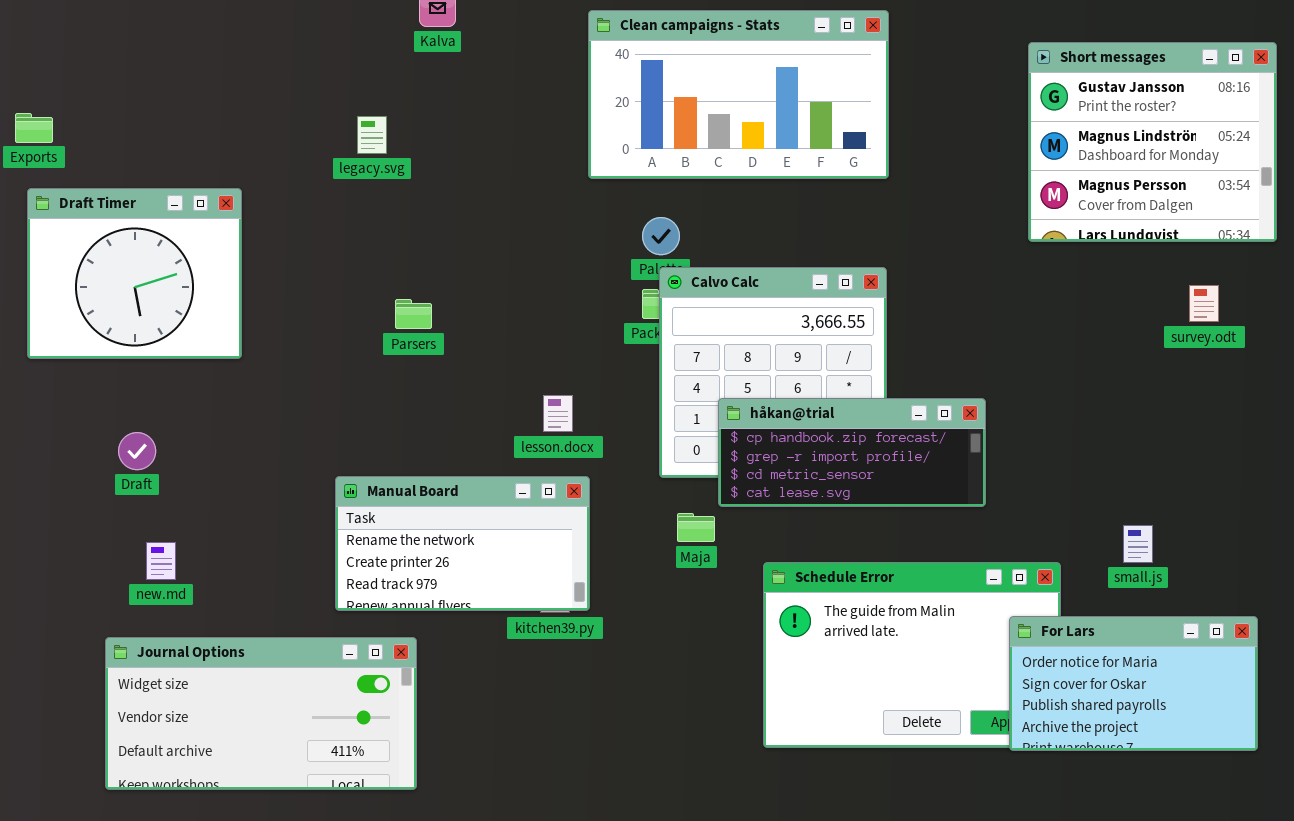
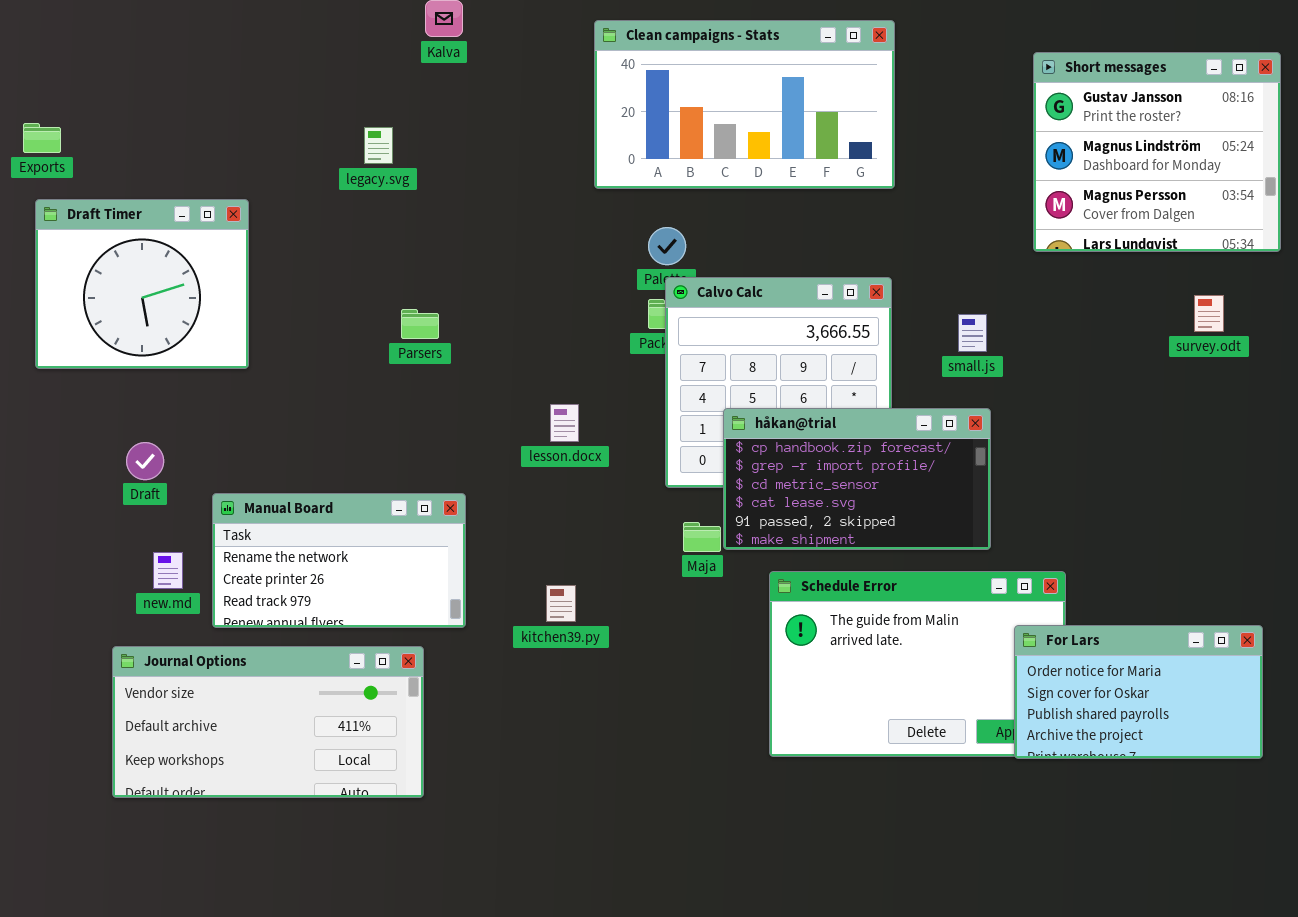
håkan@trial: [718,398,986,507] -> [723,408,991,550], resized
Manual Board: [335,476,590,611] -> [212,493,466,628], moved
small.js: [1123,525,1153,563] -> [958,314,987,352], moved
Journal Options: [105,637,417,790] -> [112,646,424,798], scrolled down 1 row

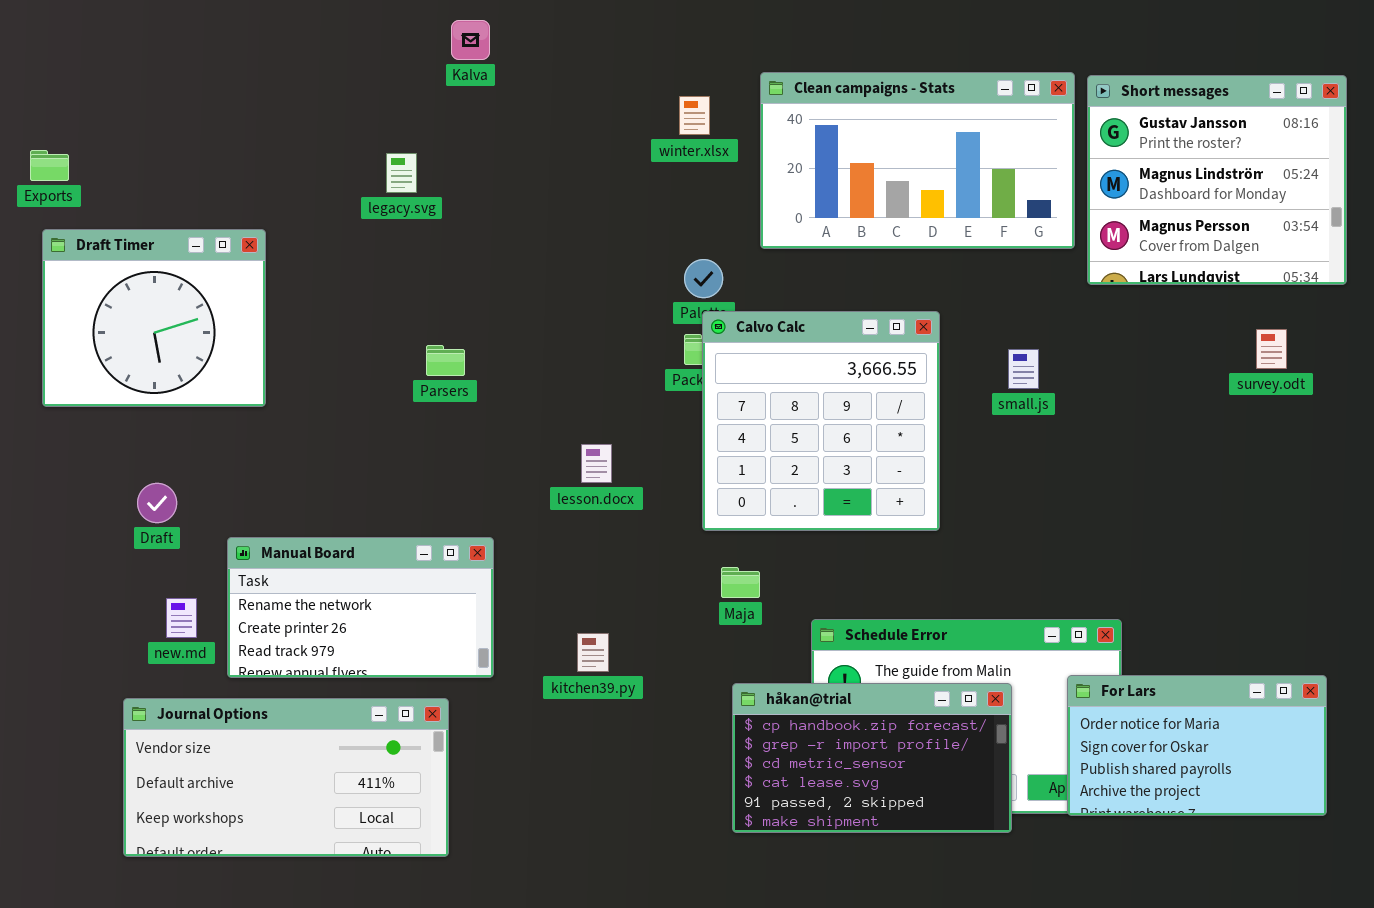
Clean campaigns - Stats: [594,20,895,189] -> [760,72,1075,249], moved
håkan@trial: [723,408,991,550] -> [732,683,1012,833], moved

